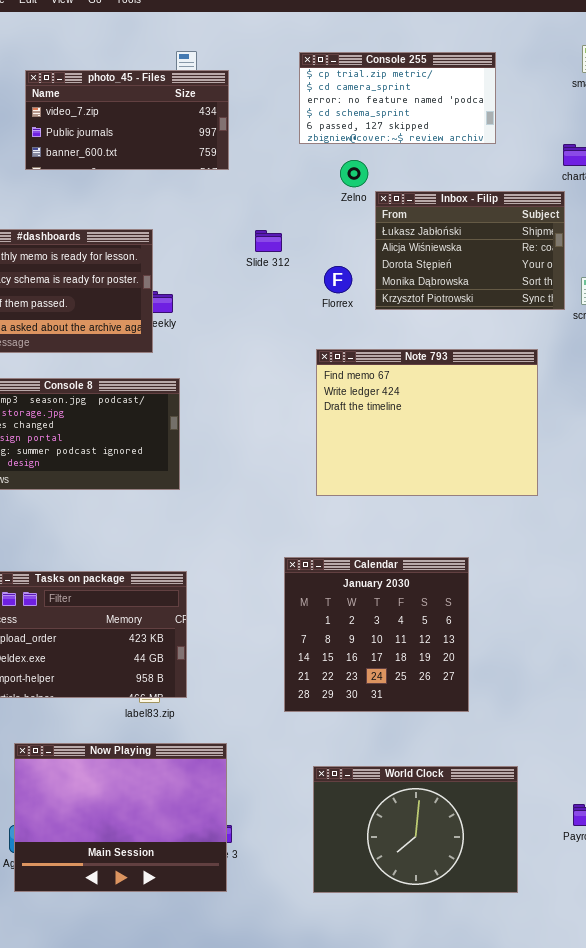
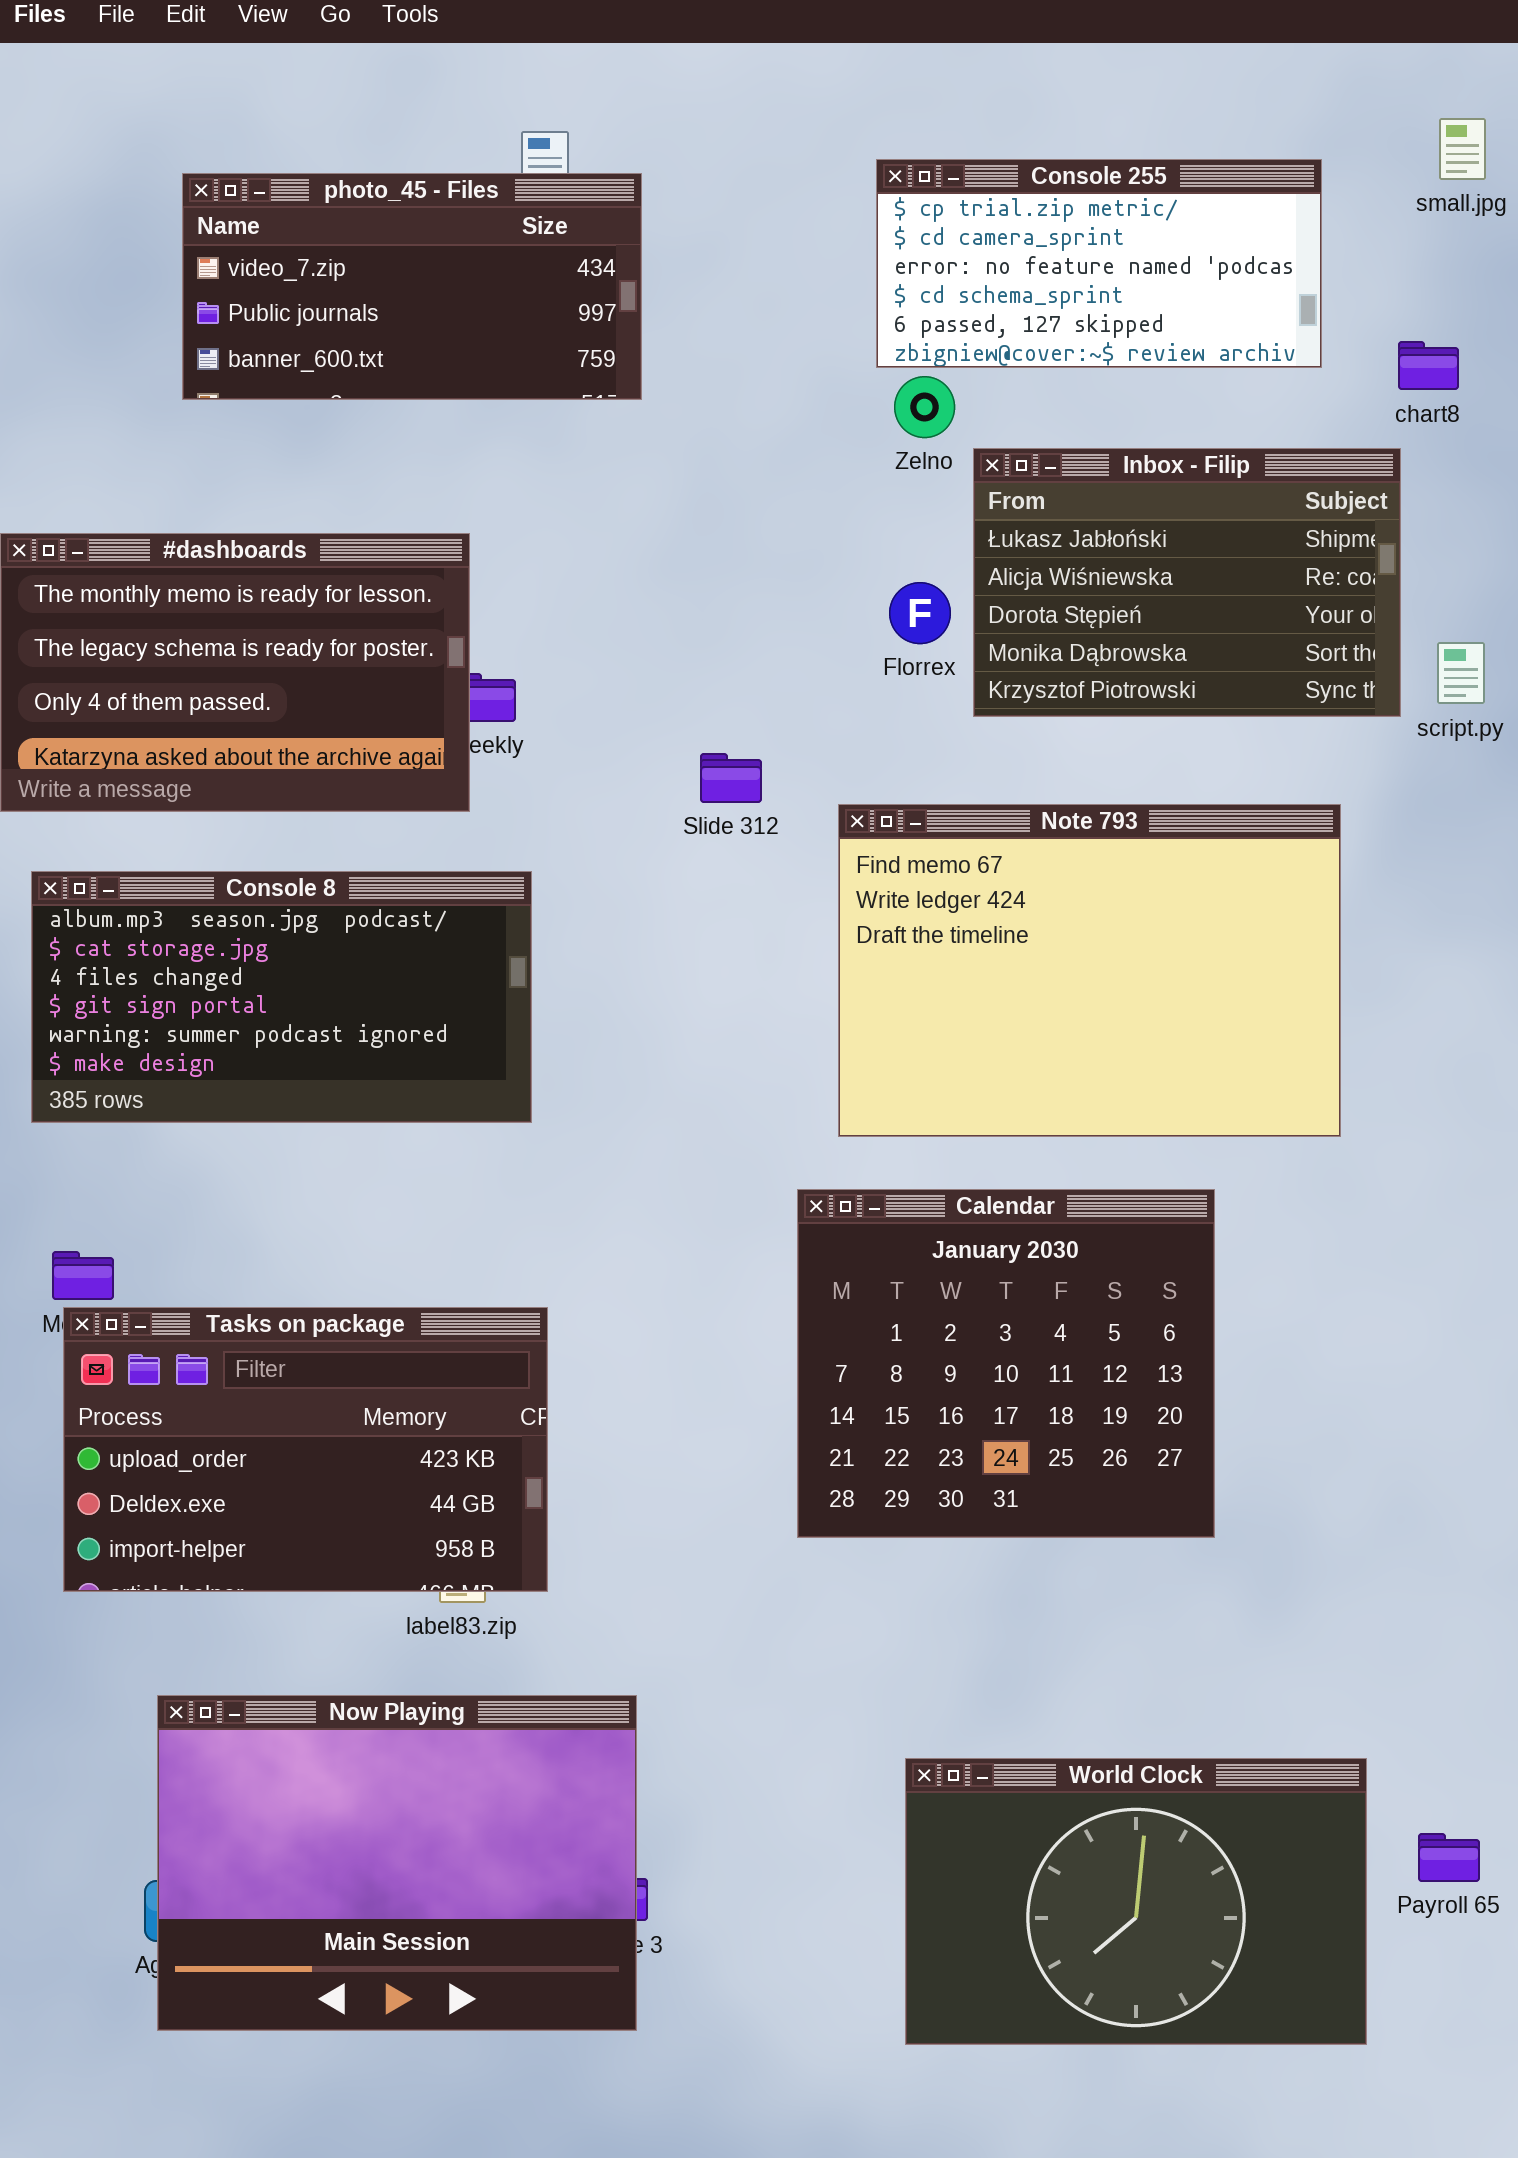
Console 255: [299,52,496,144] -> [876,159,1322,368], moved
Slide 312: [255,230,282,252] -> [700,753,762,803], moved
Florrex: [324,266,352,293] -> [889,582,951,644], moved
Calendar: [284,557,469,712] -> [797,1189,1215,1538], moved
World Clock: [313,766,518,893] -> [905,1758,1367,2045], moved

